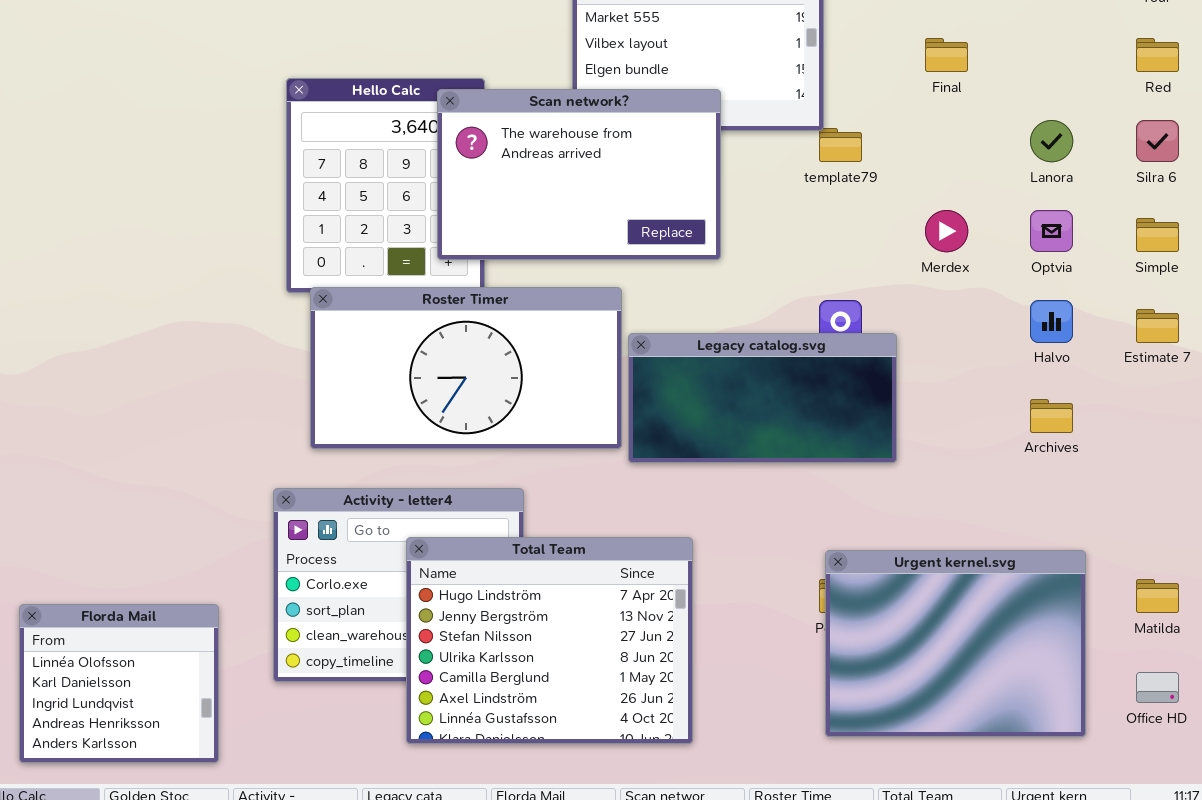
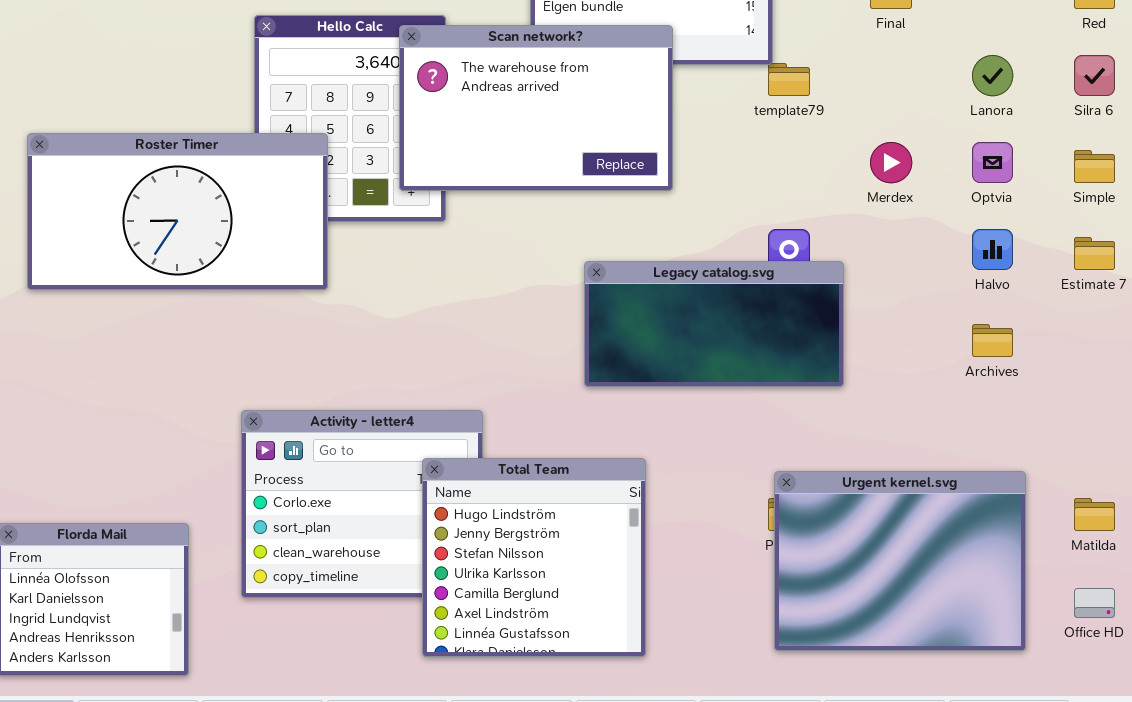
Roster Timer: [310,287,622,449] -> [27,133,328,290], moved
Total Team: [406,537,693,744] -> [422,458,646,657], resized

